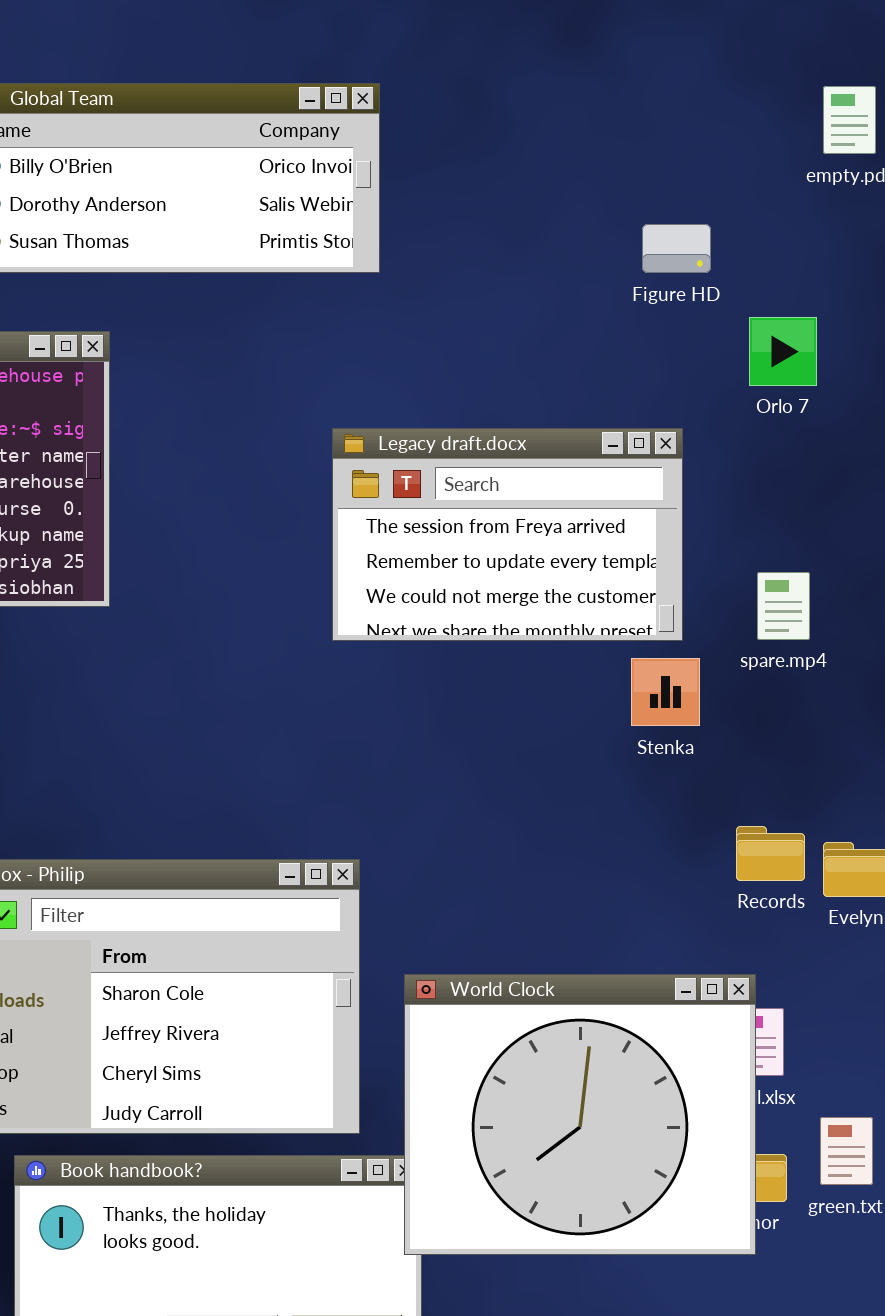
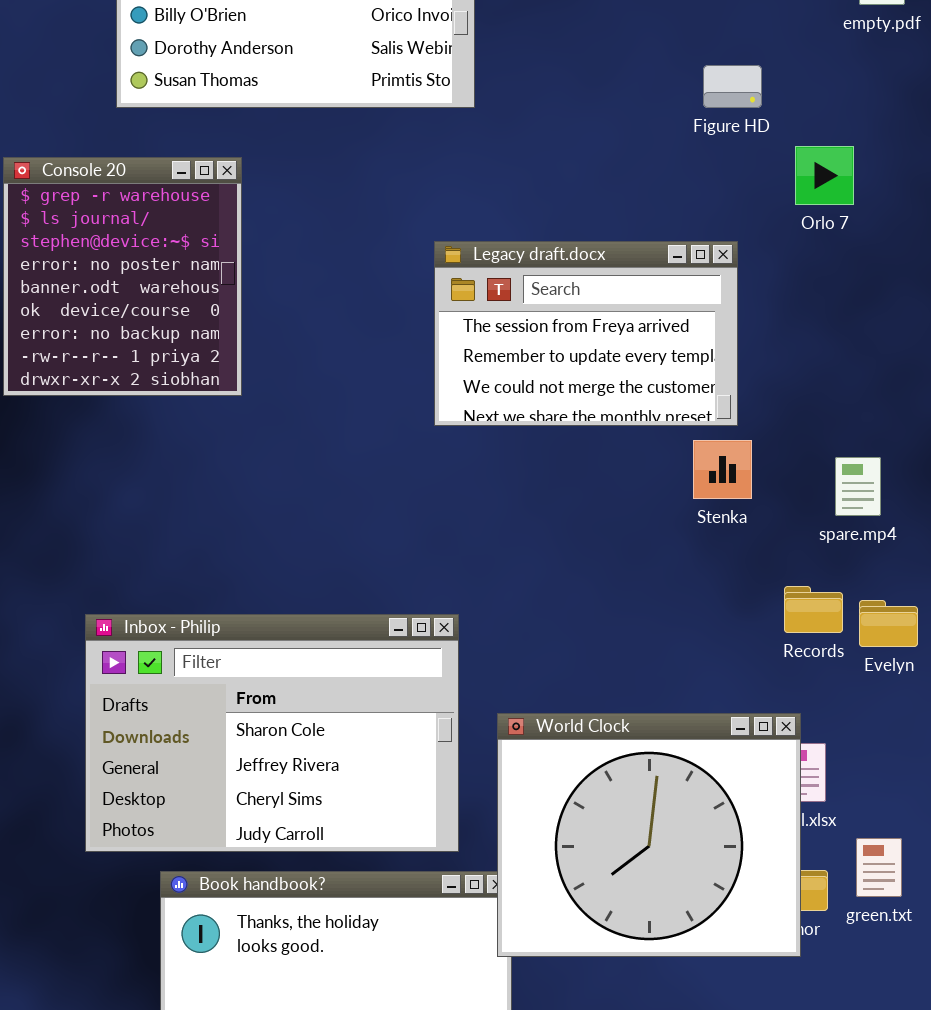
spare.mp4: [757,572,810,640] -> [835,457,881,516], moved

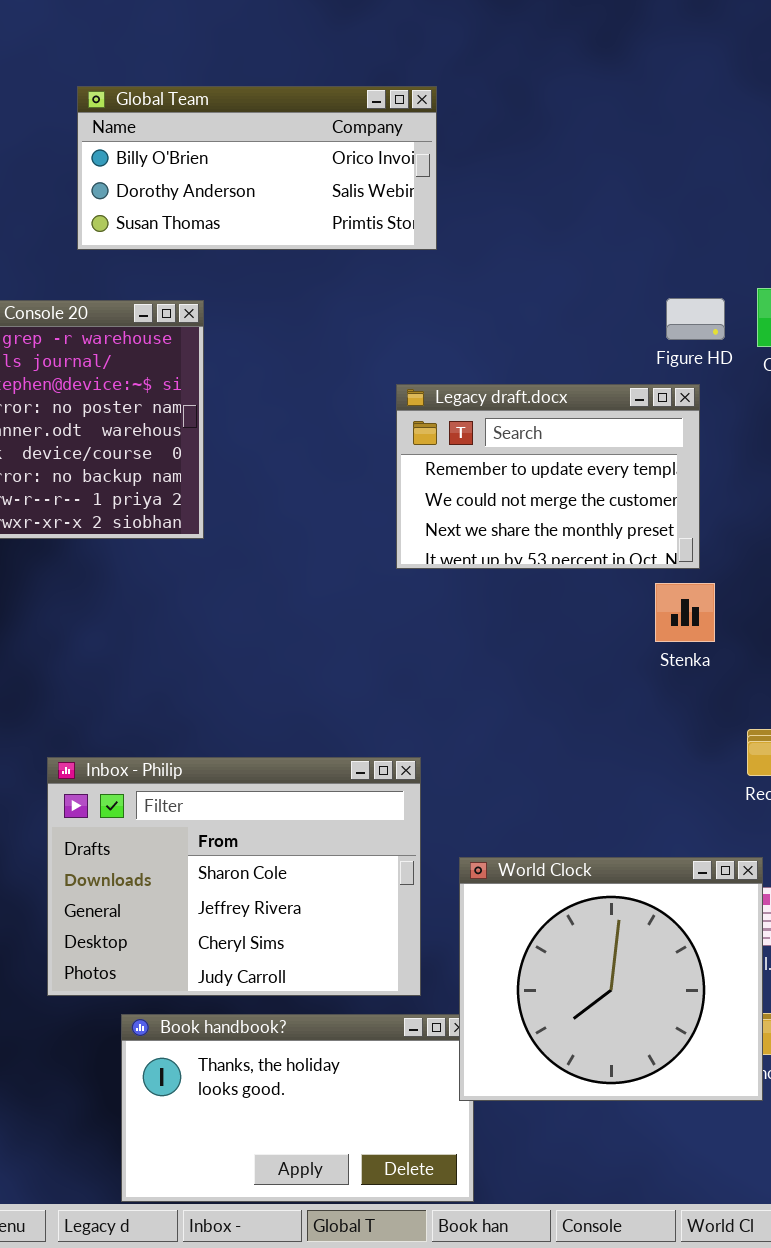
Figure HD: [703,65,762,108] -> [666,298,725,340], moved
Legacy draft.docx: [434,241,738,426] -> [396,384,700,569], scrolled down 1 row

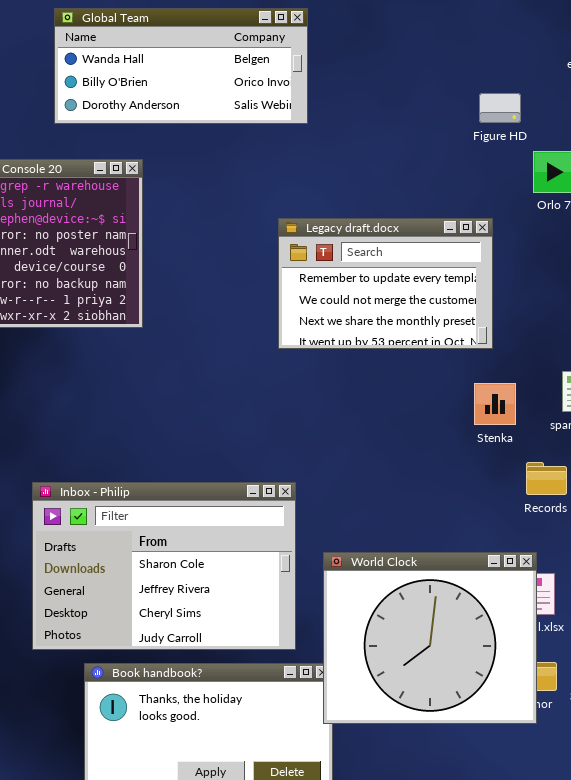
Global Team: [77,86,437,250] -> [54,8,308,124], scrolled up 1 row
Figure HD: [666,298,725,340] -> [479,93,521,123], moved
Stenka: [655,583,715,642] -> [474,383,516,425], moved

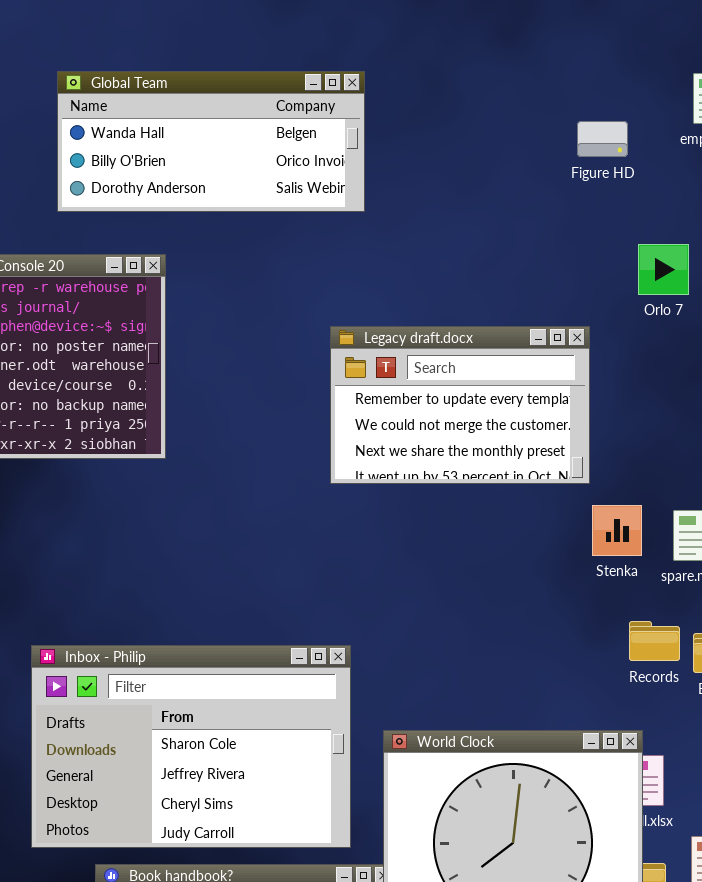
Figure HD: [479,93,521,123] -> [577,121,628,157], moved
Stenka: [474,383,516,425] -> [592,505,642,556], moved

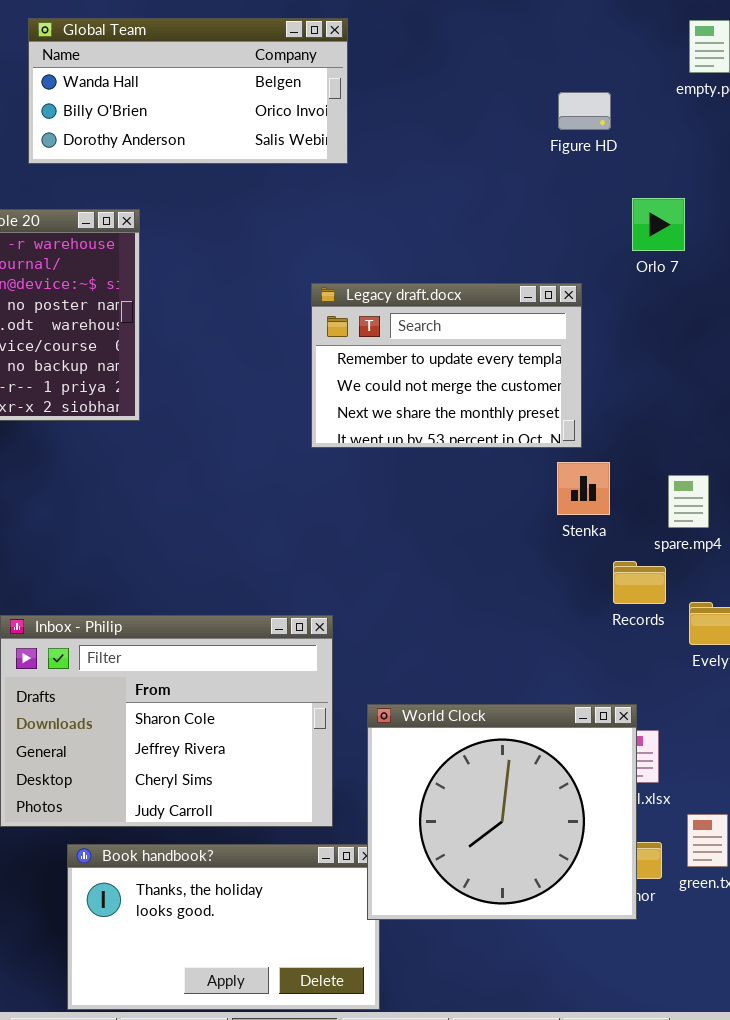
Figure HD: [577,121,628,157] -> [558,92,611,130], moved
Stenka: [592,505,642,556] -> [557,462,610,515], moved
Records: [629,621,680,661] -> [613,561,666,604], moved

